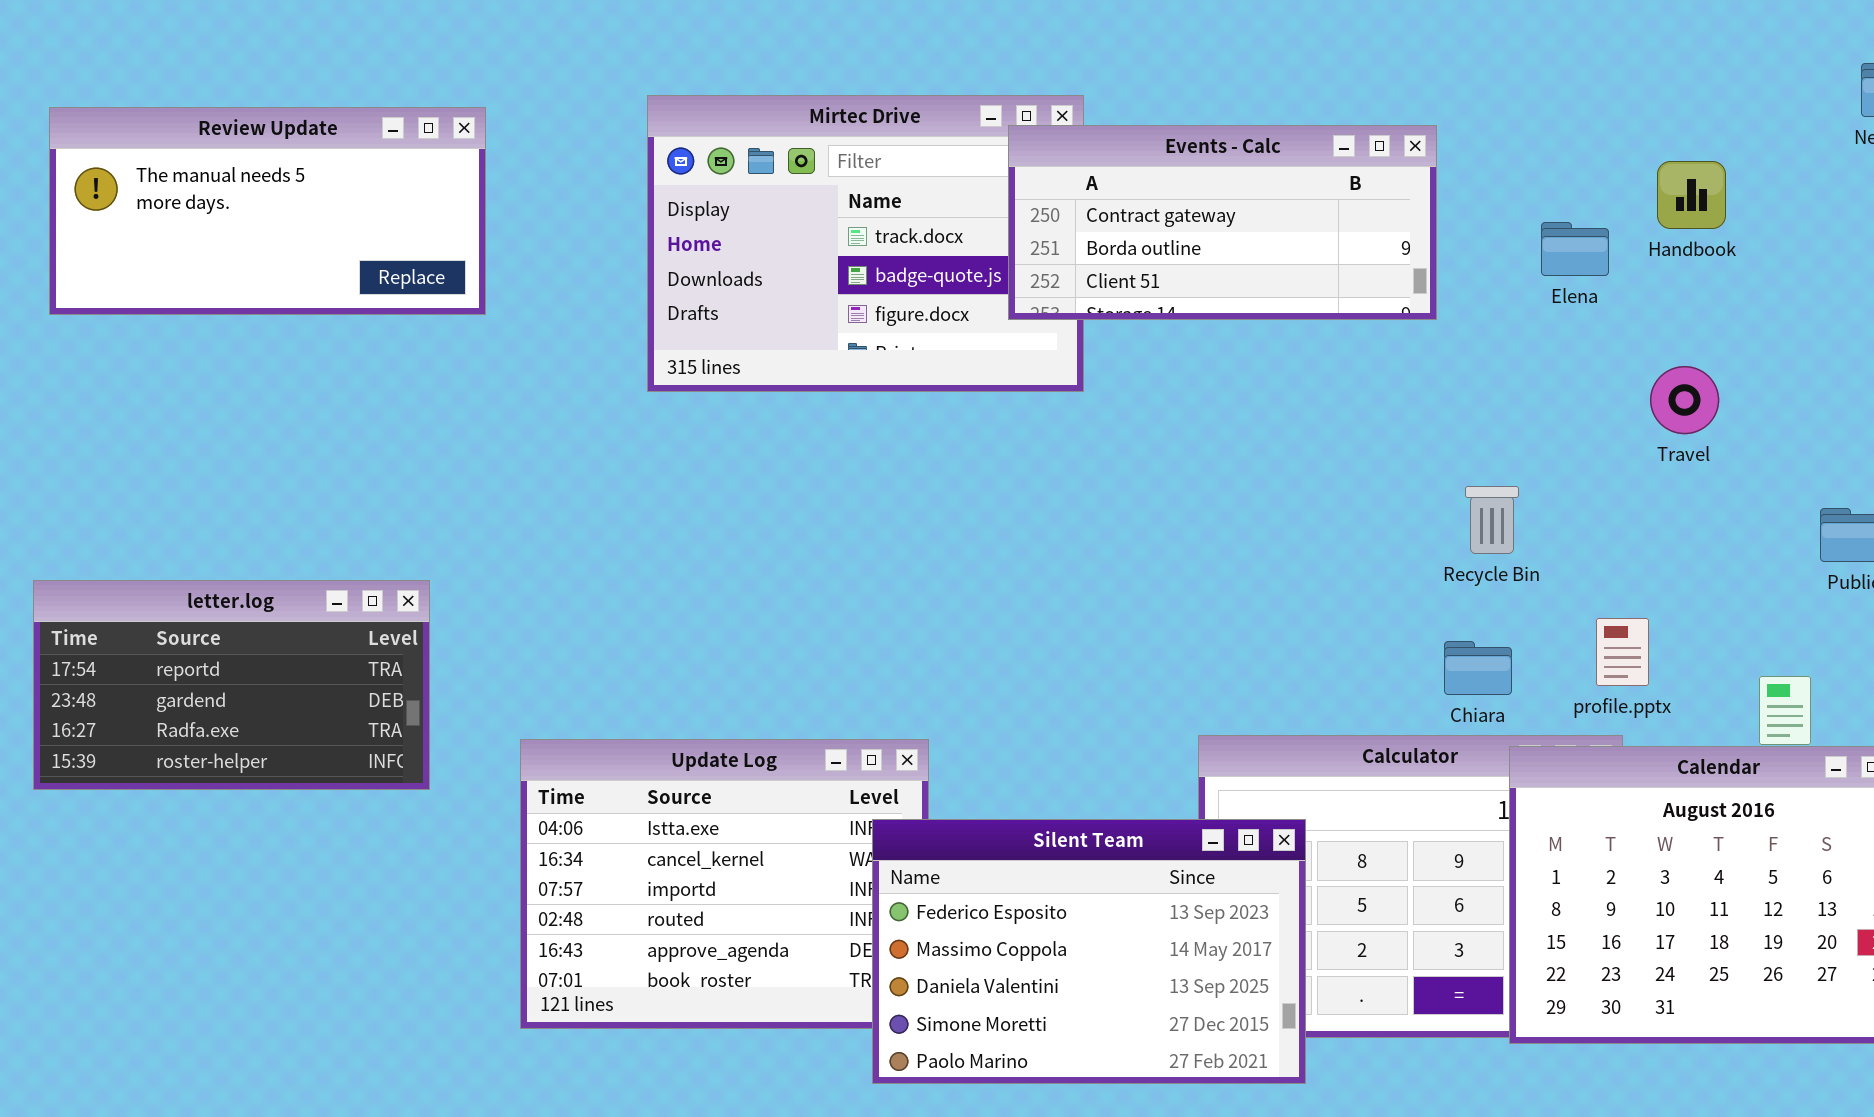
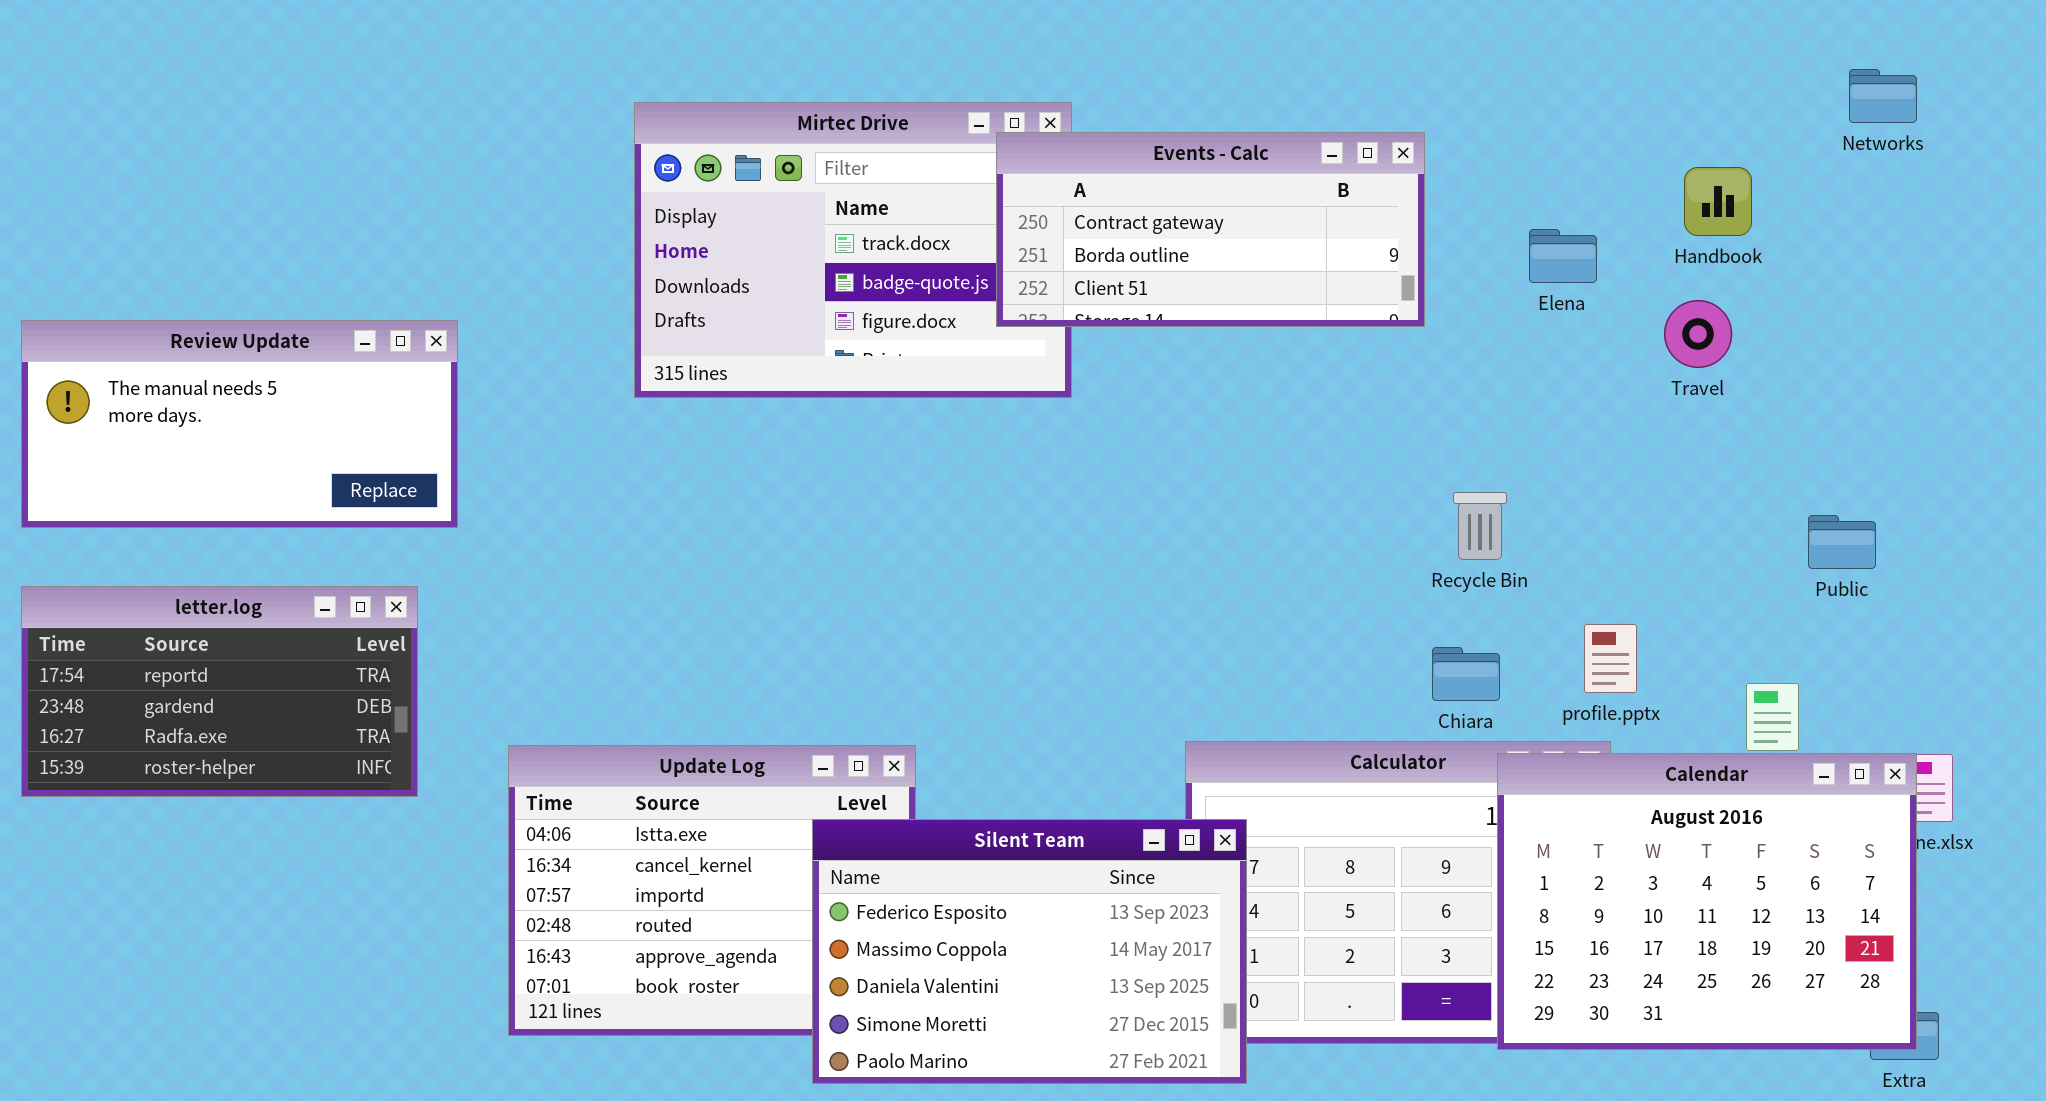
Review Update: [49,107,486,315] -> [21,320,458,528], moved
Handbook: [1657,161,1726,229] -> [1684,167,1752,236], moved
Travel: [1650,366,1719,434] -> [1664,300,1732,368], moved
Silent Team: [872,819,1306,1084] -> [812,819,1247,1084], moved

